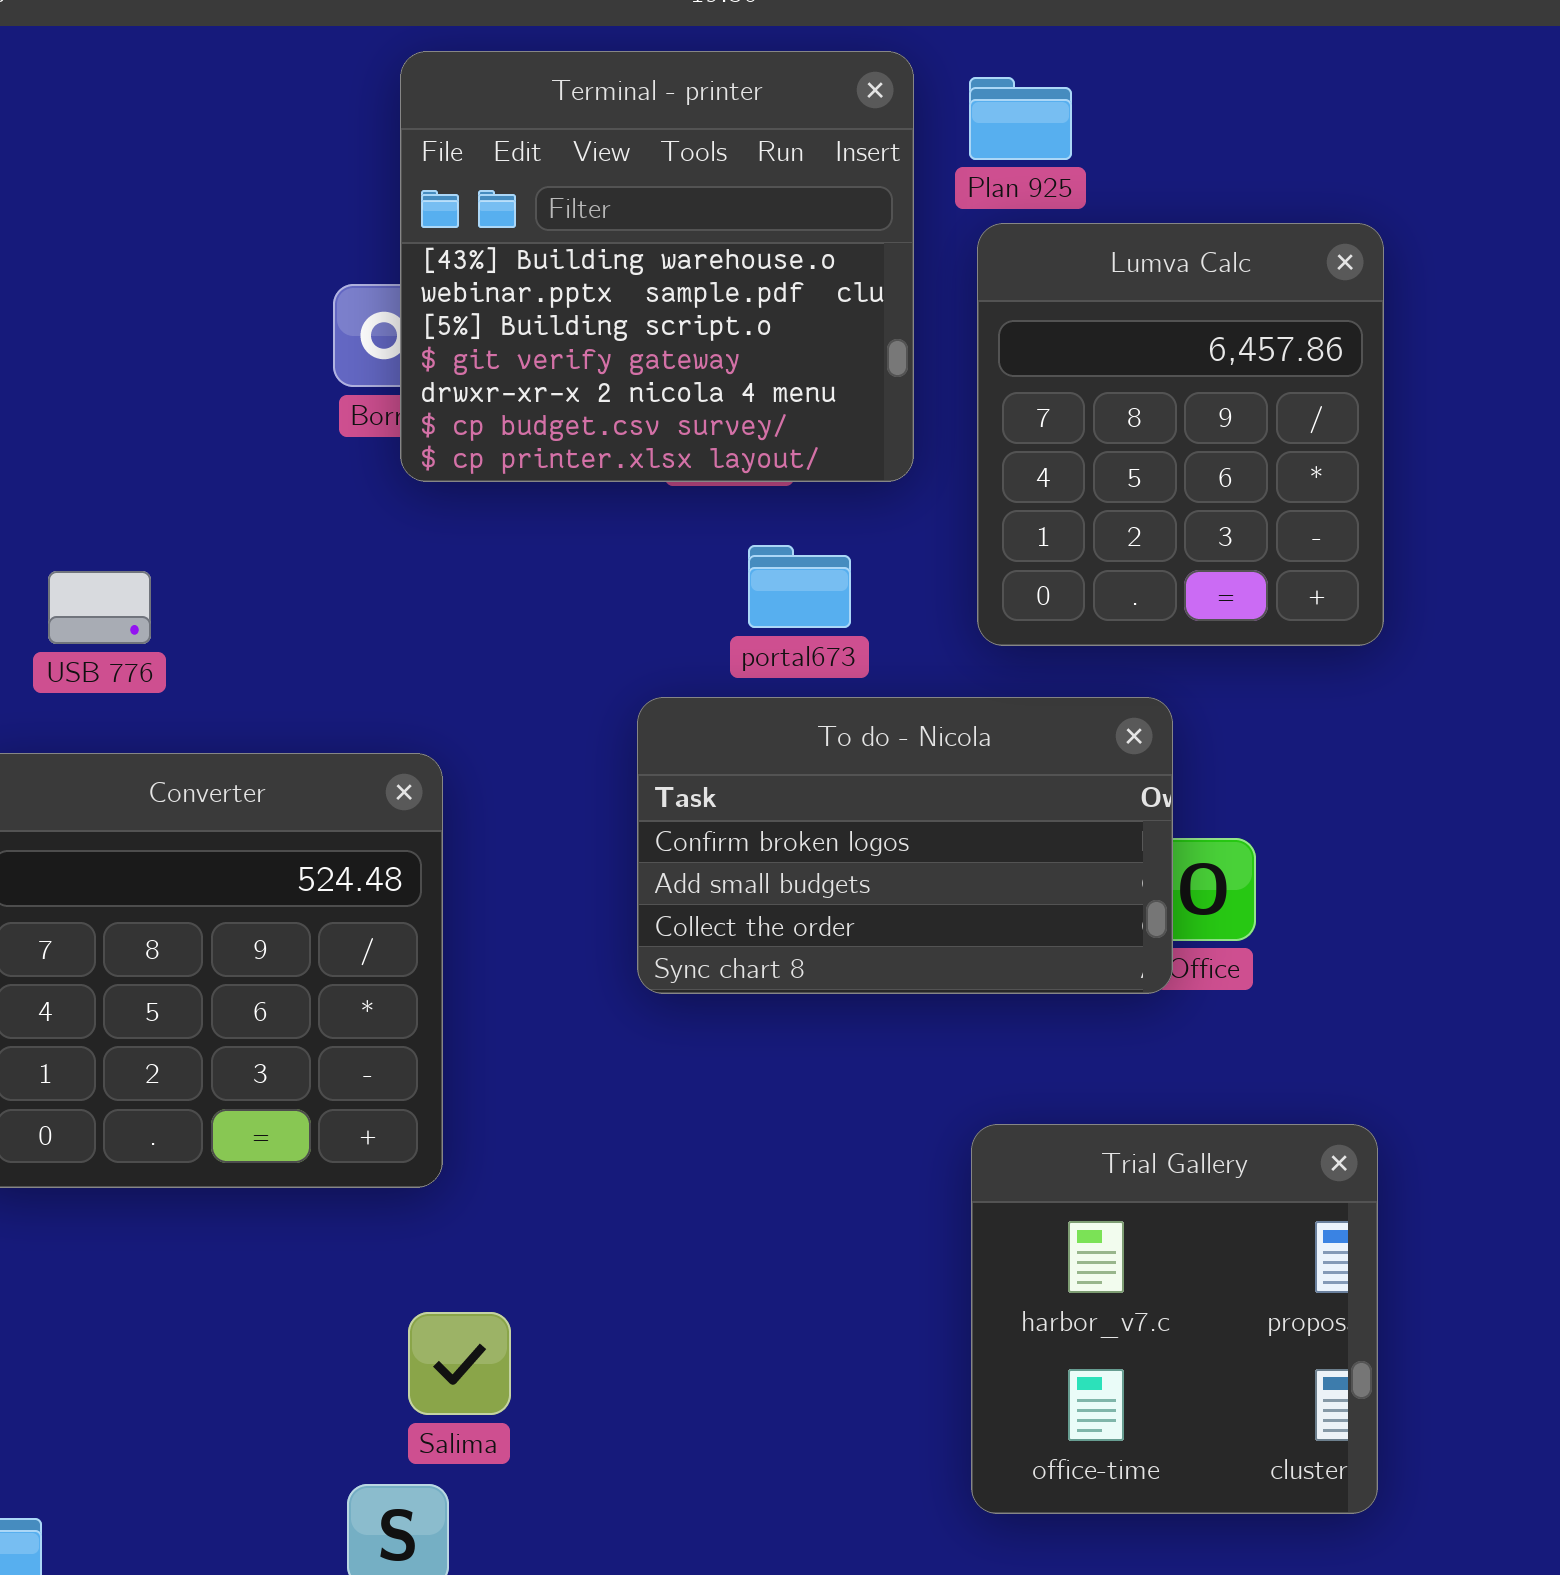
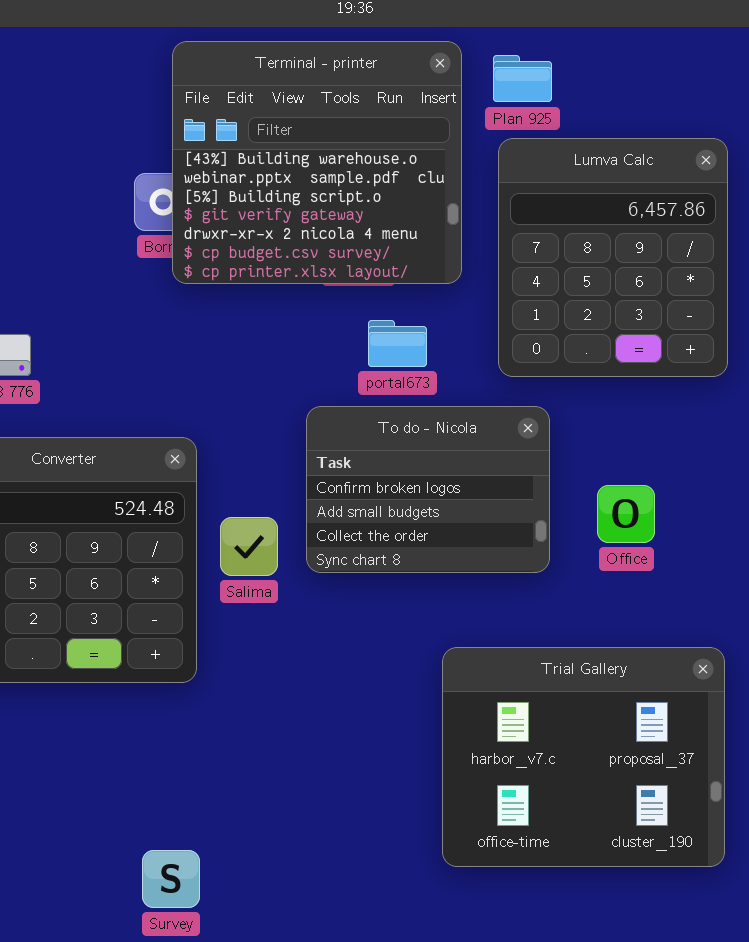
To do - Nicola: [637,697,1173,994] -> [306,406,550,573], resized
Trial Gallery: [971,1124,1378,1514] -> [442,647,725,867], resized
Salima: [408,1312,511,1415] -> [220,517,278,576], moved

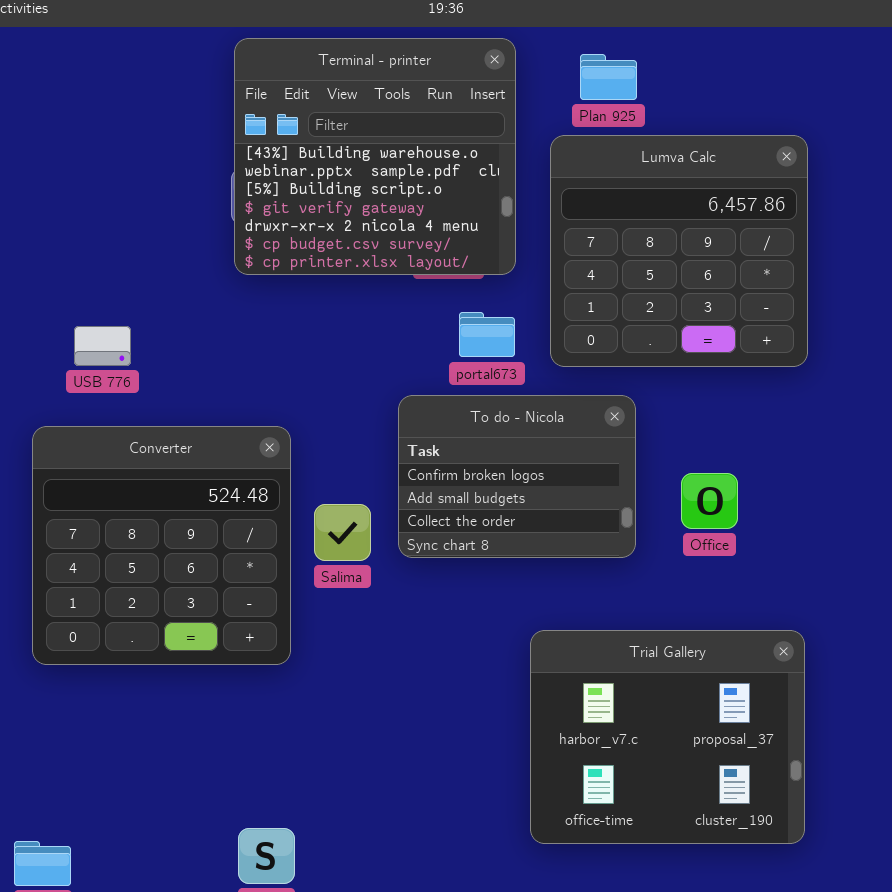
Terminal - printer: [172,41,462,284] -> [234,38,516,275], moved
Lumva Calc: [498,138,728,377] -> [550,135,808,367], resized

